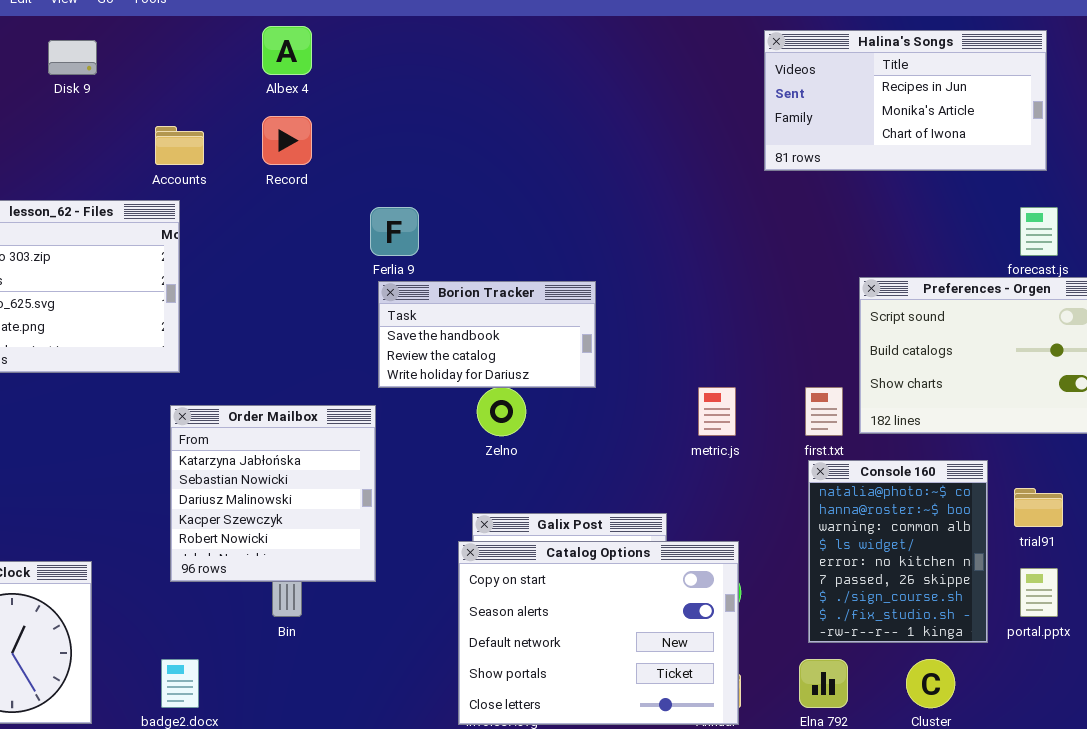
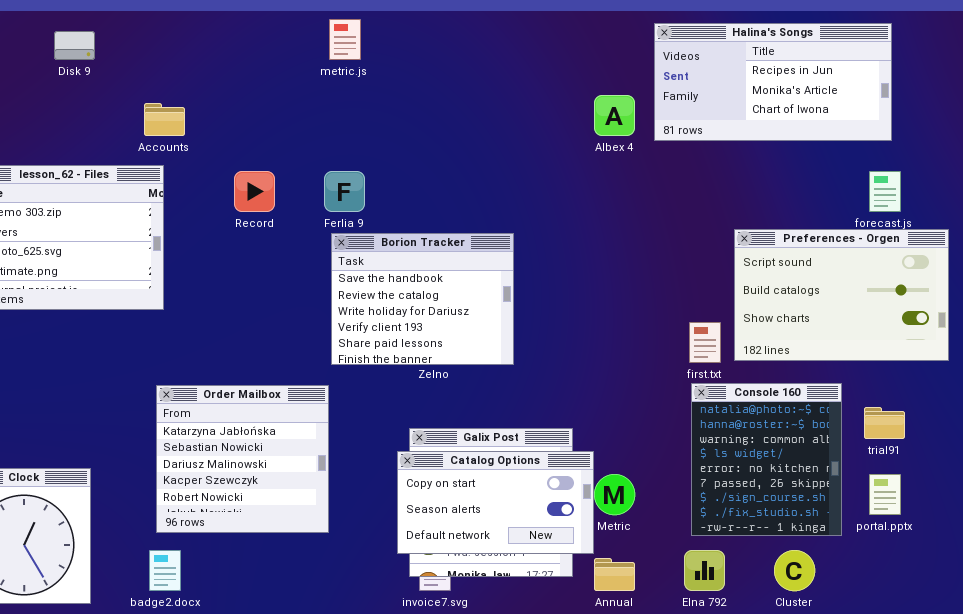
Albex 4: [262,26,312,75] -> [594,95,635,136], moved
Record: [262,116,312,165] -> [234,171,275,212], moved
Borion Tracker: [378,281,596,388] -> [331,233,514,365], resized
metric.js: [698,387,736,436] -> [329,19,361,60], moved
Order Mailbox: [170,405,376,582] -> [156,385,329,533], moved
Catalog Options: [458,541,739,725] -> [397,451,594,554], resized

